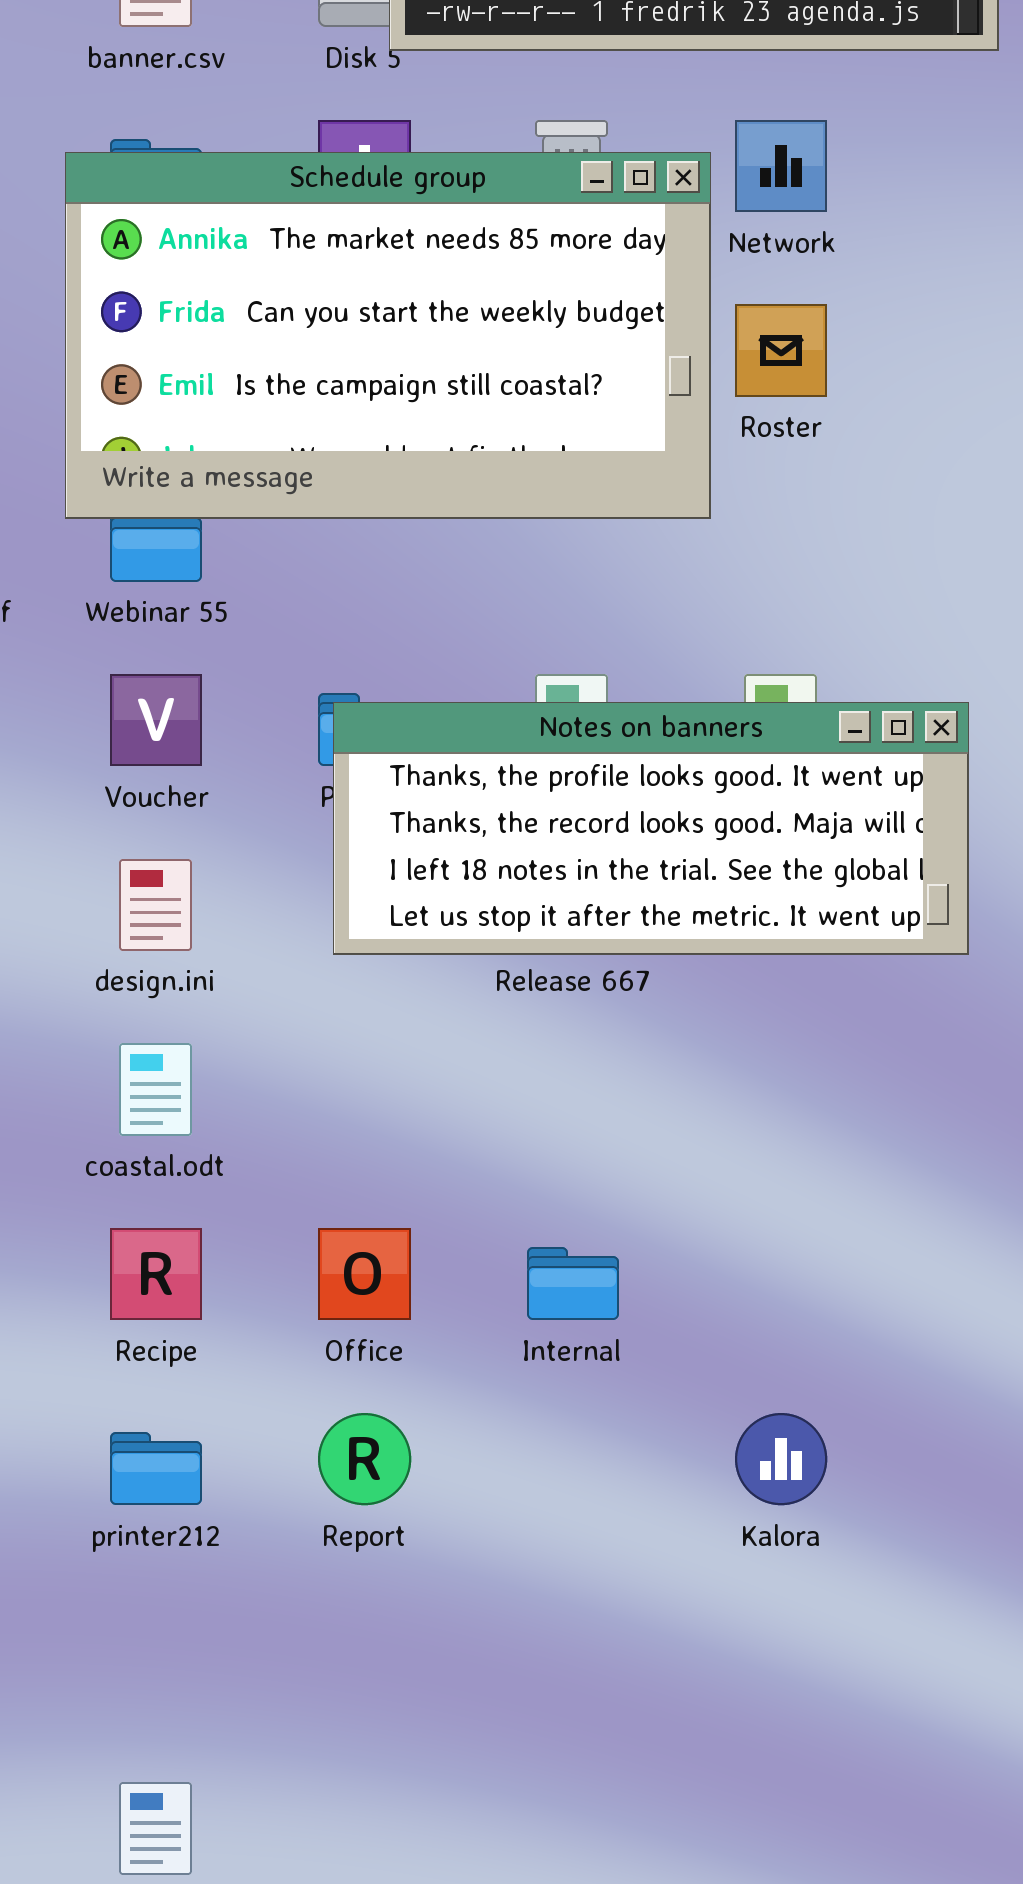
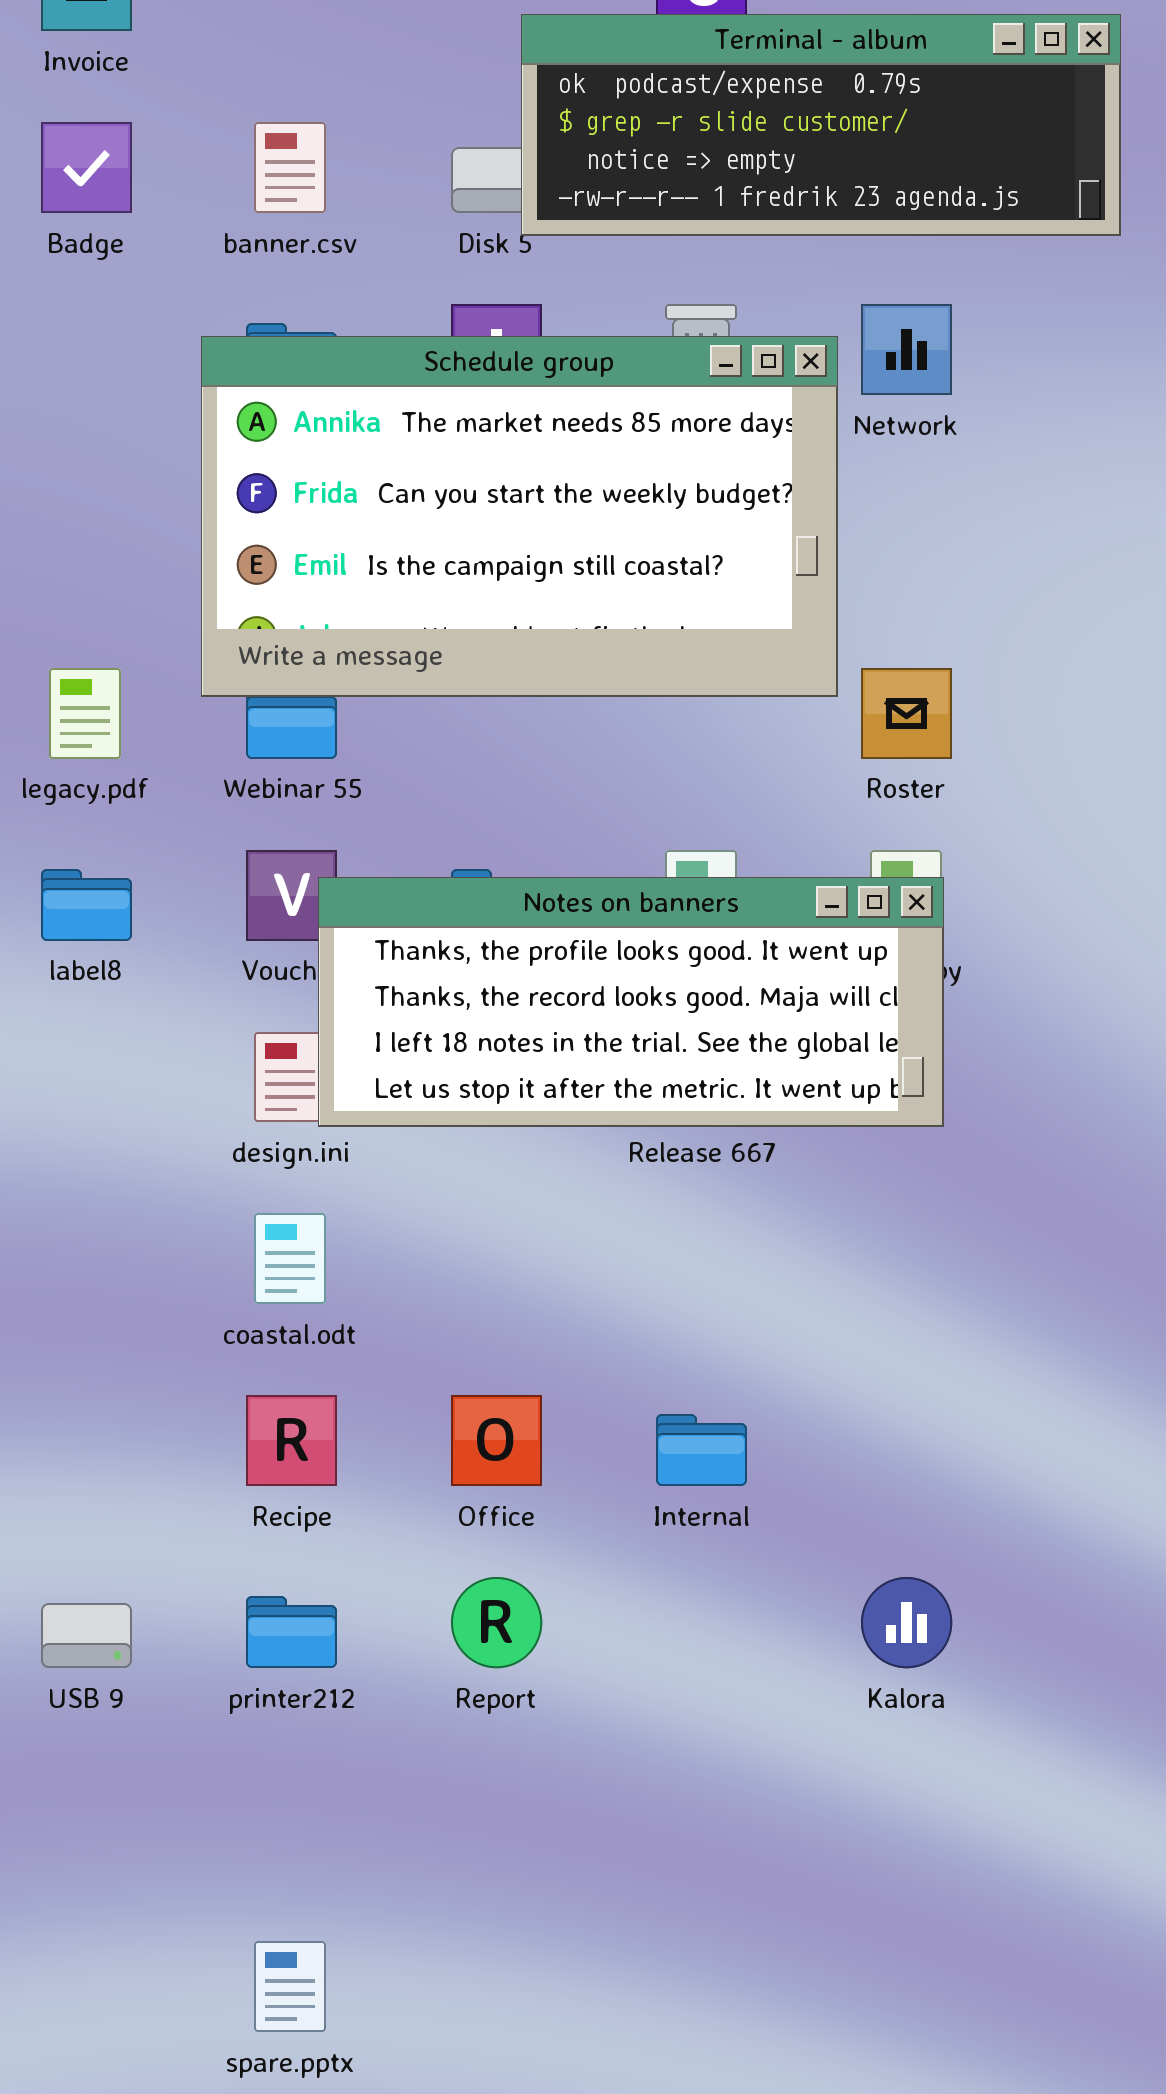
Roster: [735,304,827,397] -> [861,668,952,759], moved
Notes on banners: [333,702,969,955] -> [318,877,944,1127], moved

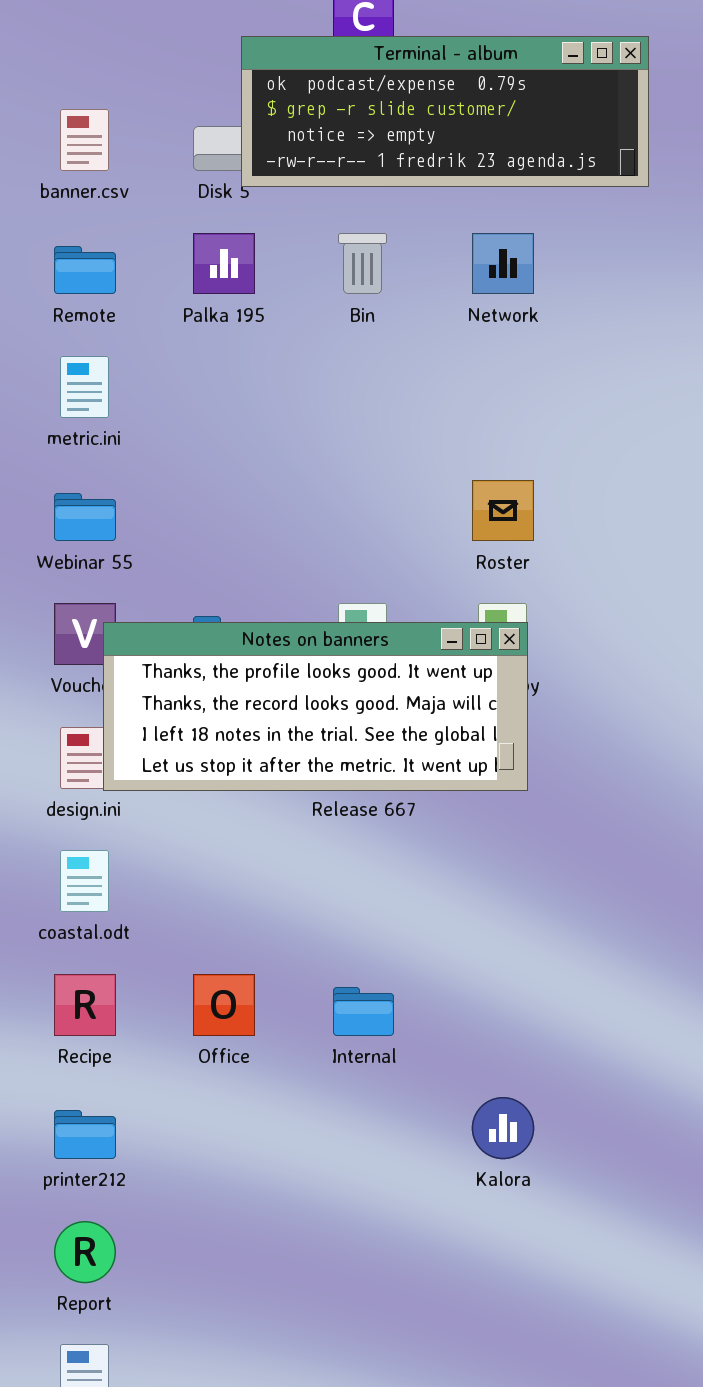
Schedule group: [201,336,838,697] -> none, closed
Report: [451,1577,542,1668] -> [54,1221,116,1283], moved

